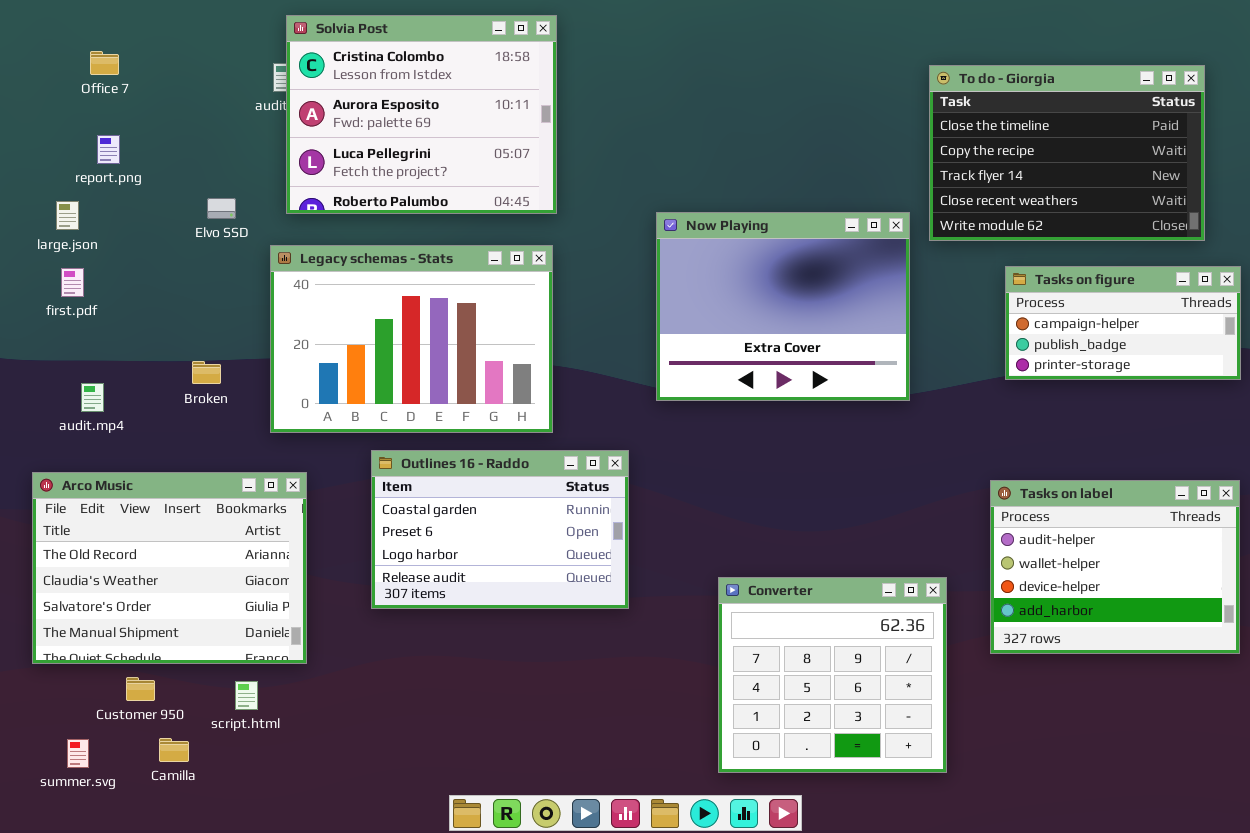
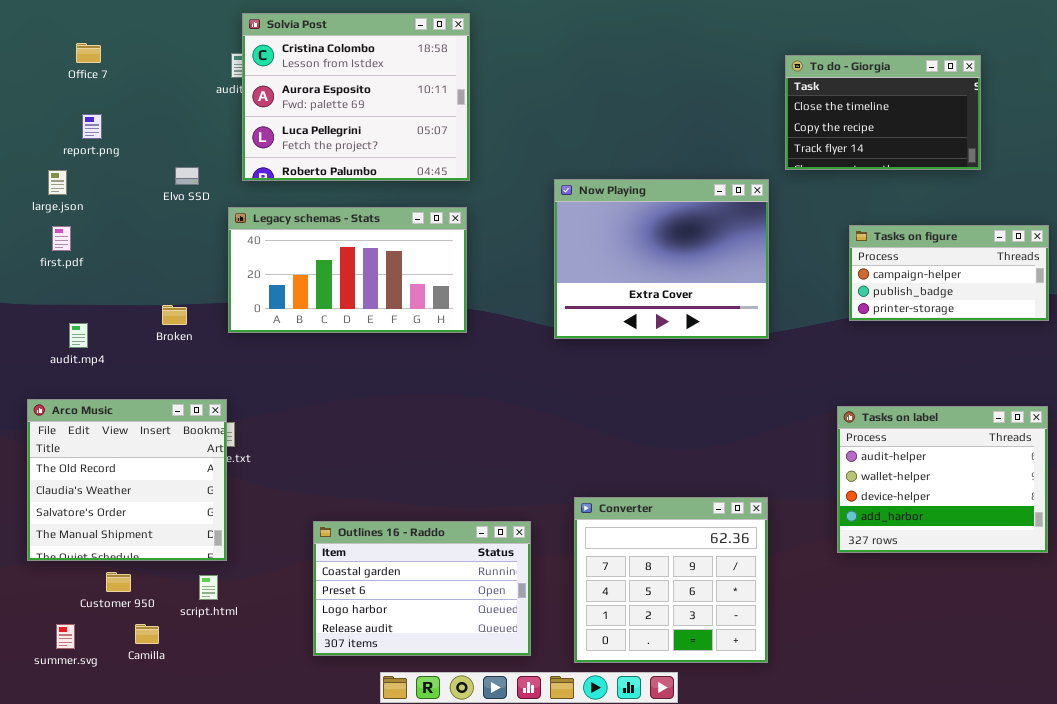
To do - Giorgia: [929,65,1205,241] -> [785,55,981,170], resized
Legacy schemas - Stats: [270,245,553,433] -> [228,207,467,333], resized
Outlines 16 - Raddo: [371,450,629,609] -> [313,521,531,656], moved
Arco Music: [32,472,307,664] -> [27,399,227,561], resized
Converter: [718,577,947,773] -> [574,497,768,663], moved

